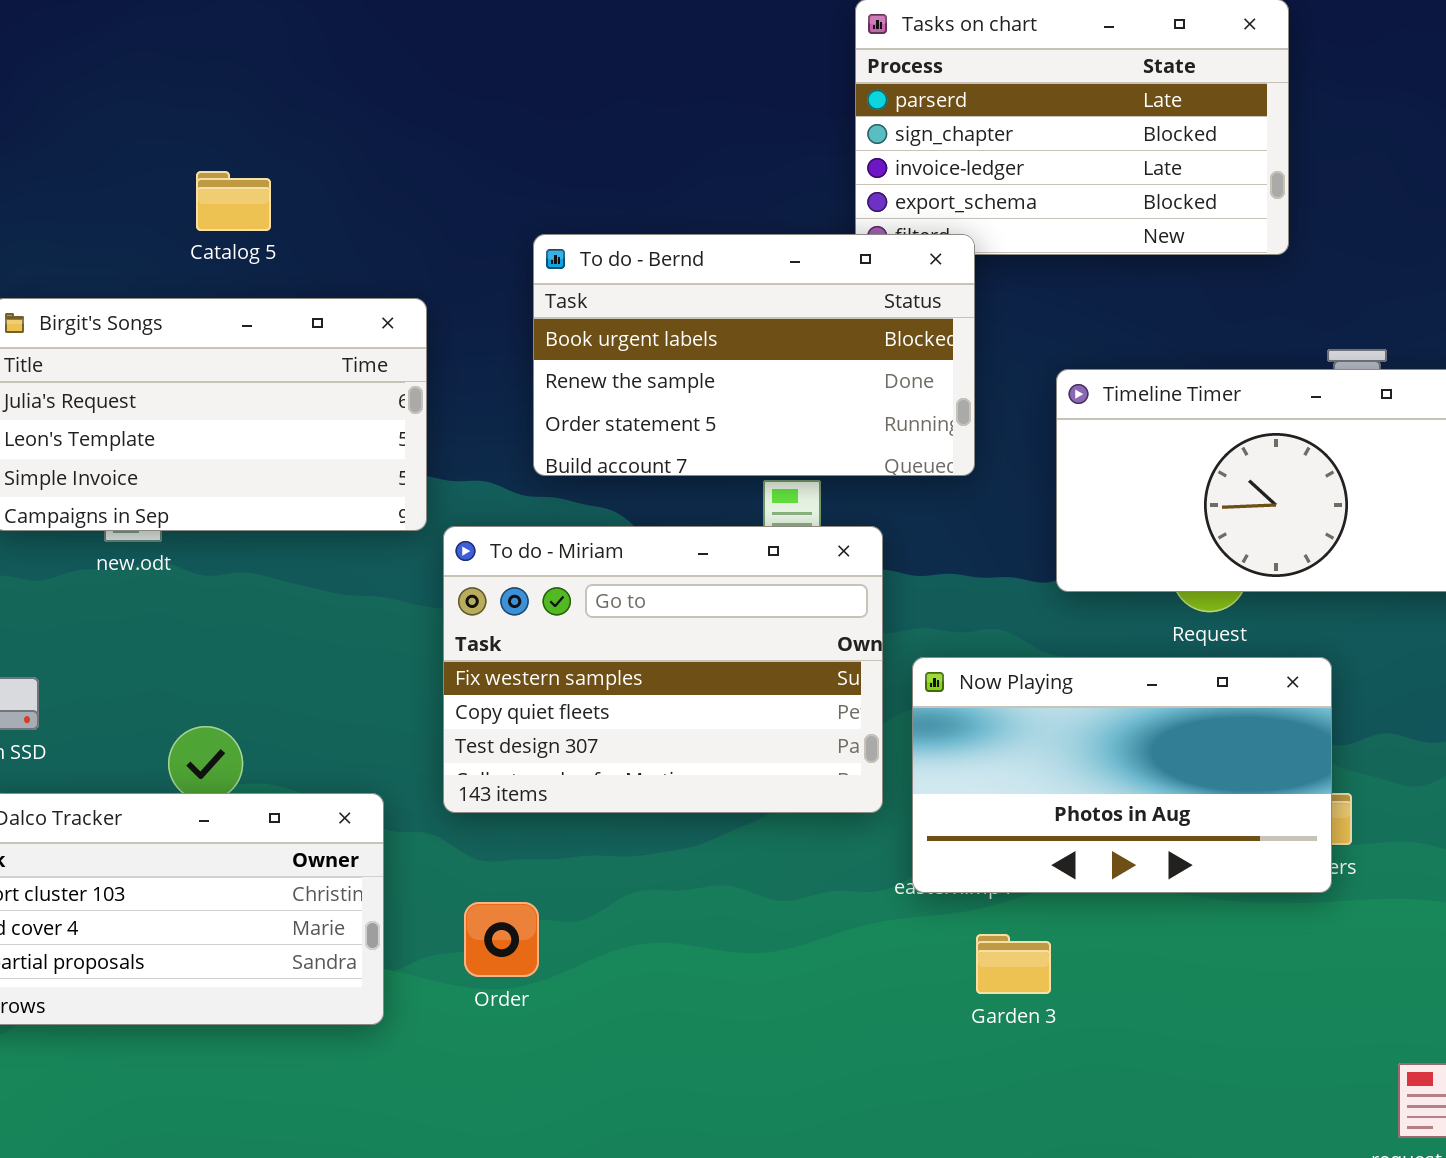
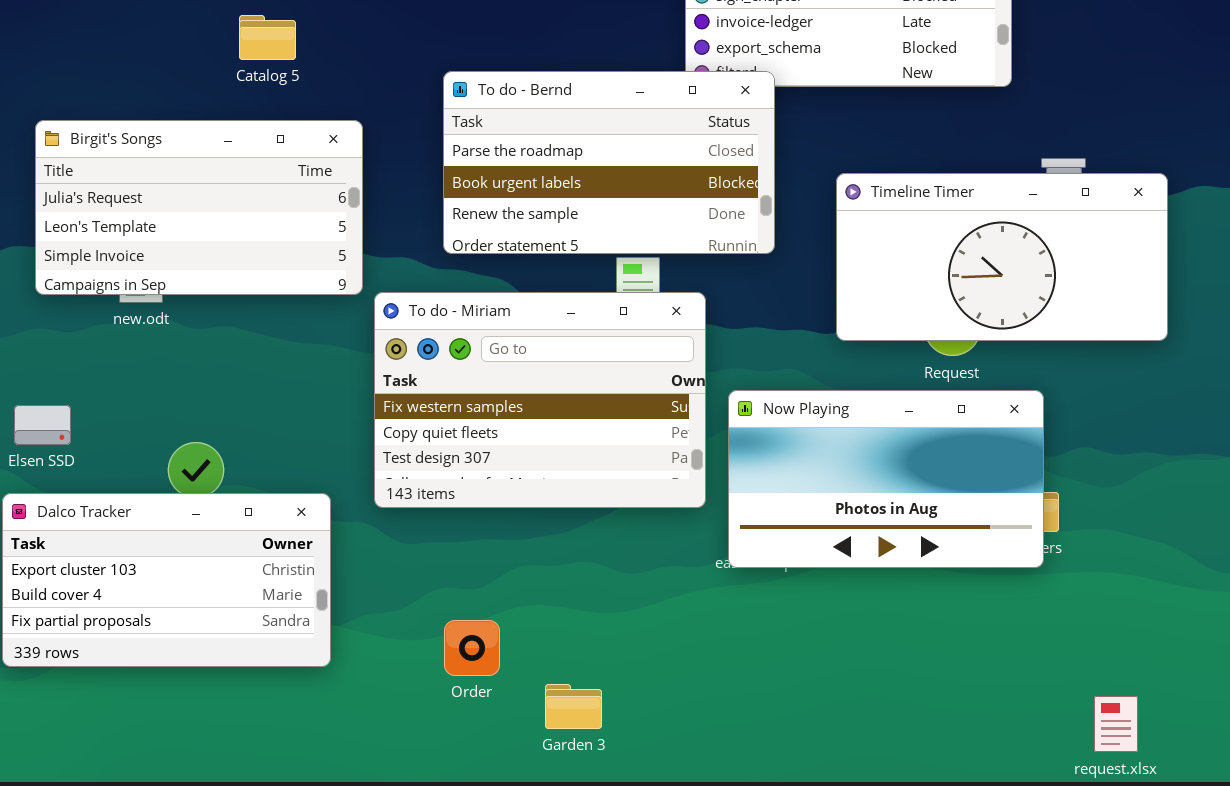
Catalog 5: [196,171,271,231] -> [239,15,296,60], moved
To do - Bernd: [533,234,975,476] -> [443,71,775,254], scrolled up 1 row
Order: [464,902,539,977] -> [444,620,500,676], moved
Garden 3: [976,934,1051,994] -> [545,684,602,729], moved

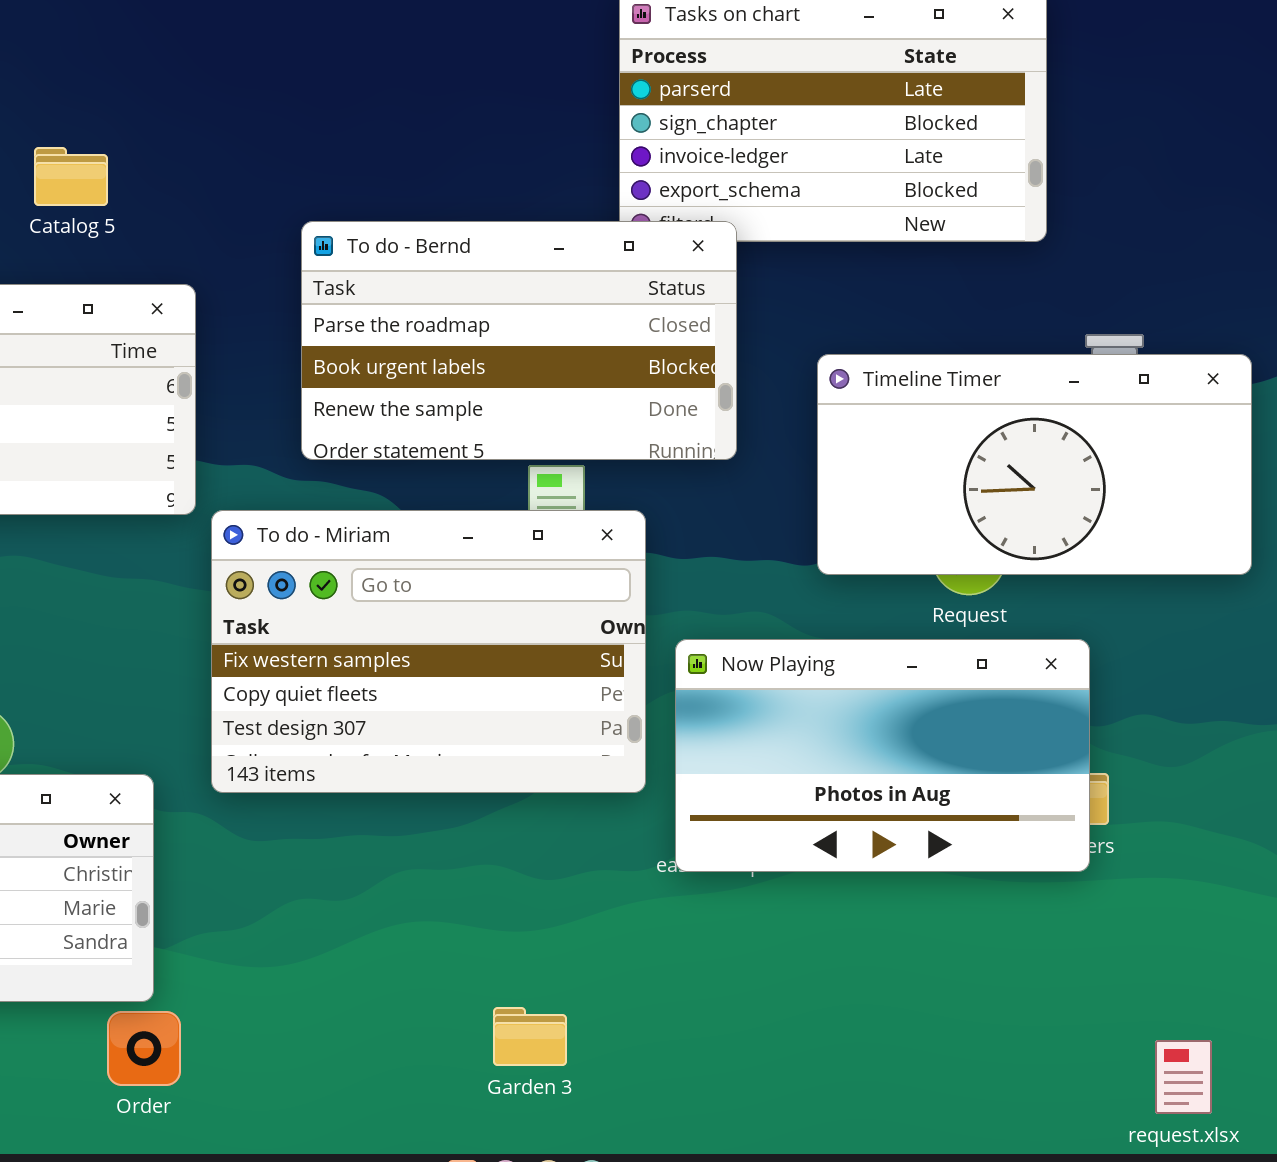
Order: [444,620,500,676] -> [107,1011,181,1086], moved
Garden 3: [545,684,602,729] -> [493,1007,567,1066], moved

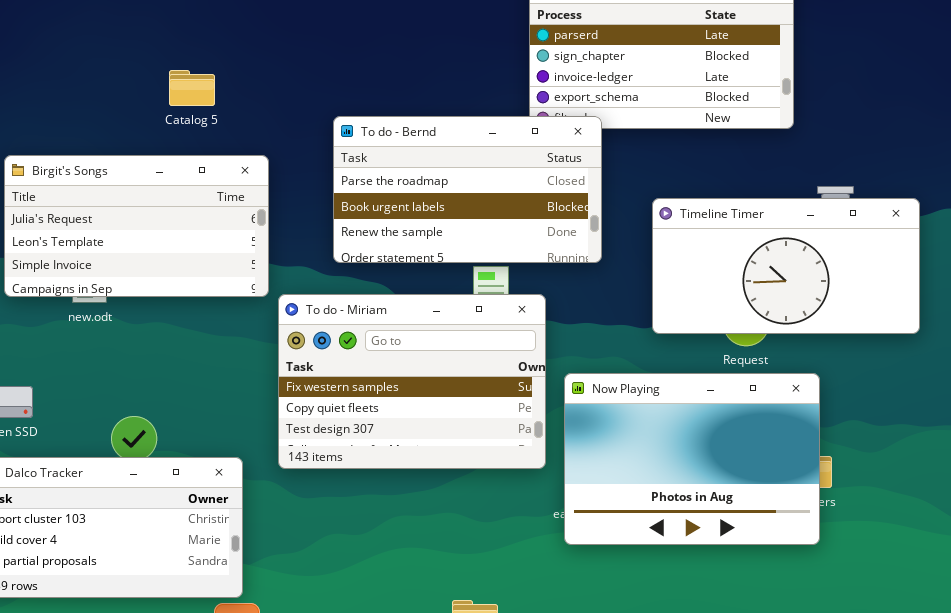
Now Playing: [675,639,1090,872] -> [564,373,820,545], resized

